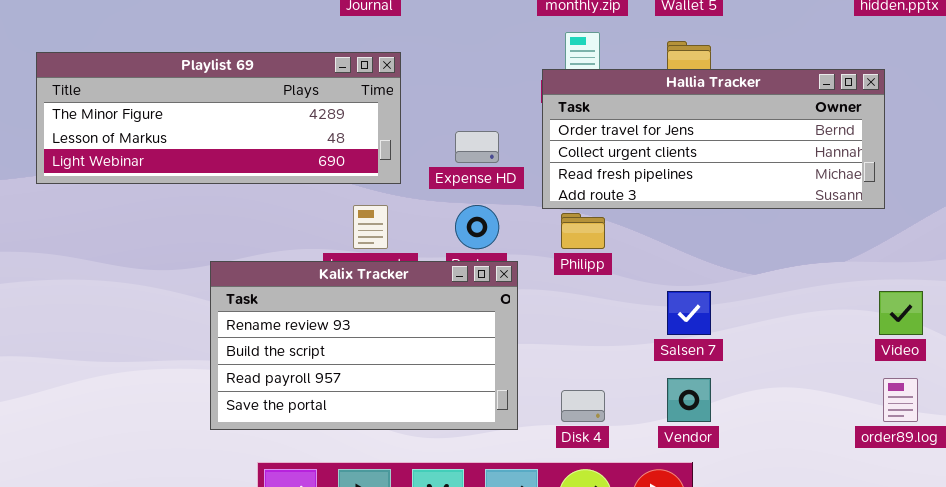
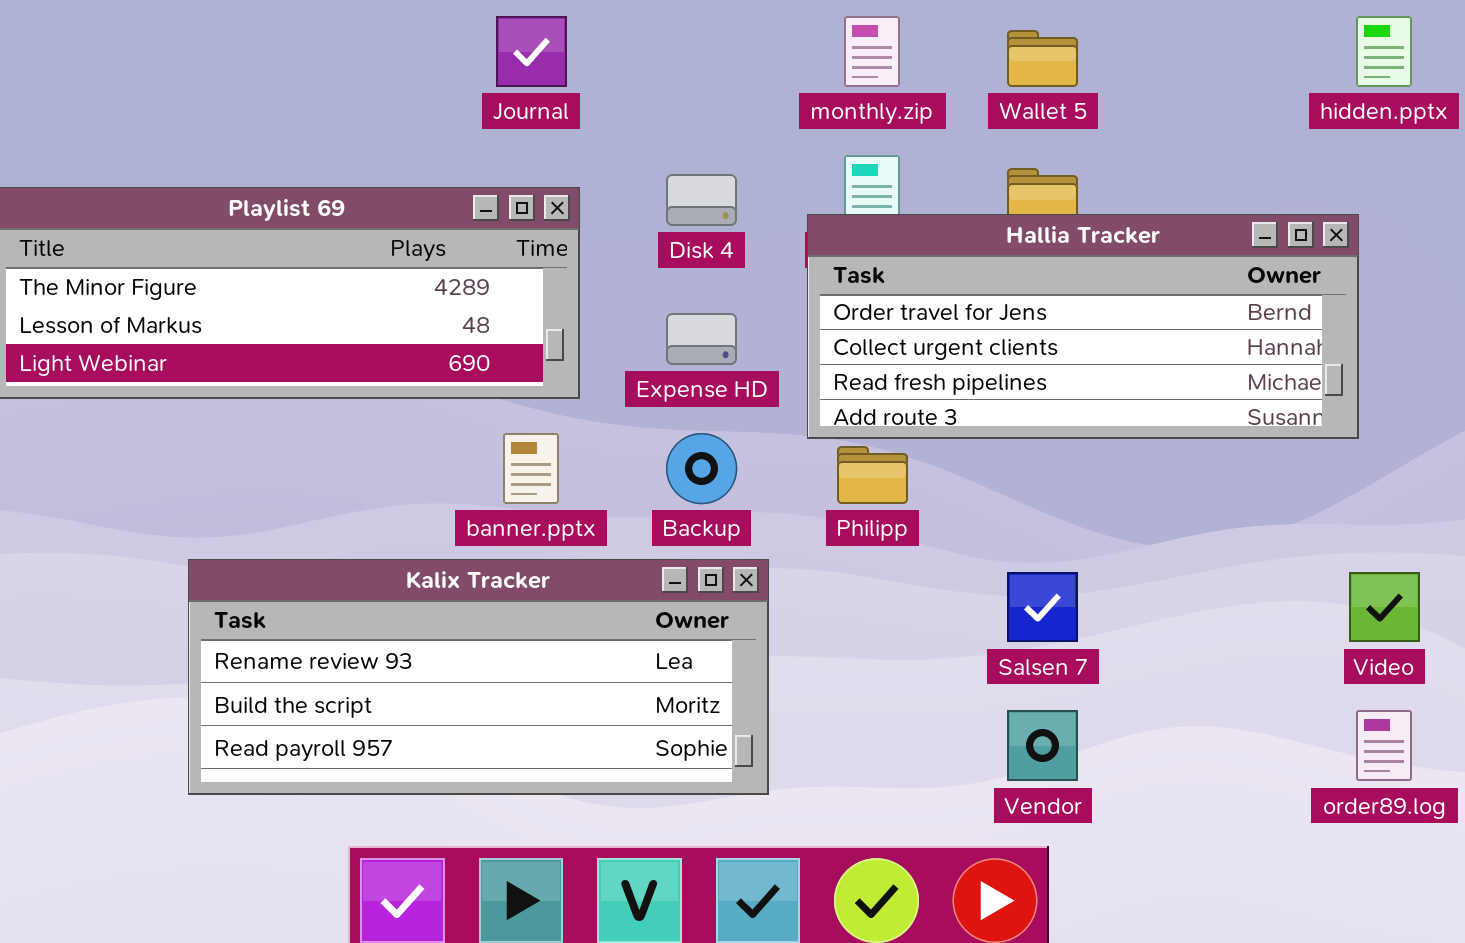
Kalix Tracker: [210,261,518,430] -> [188,559,769,795], resized
Disk 4: [561,390,605,422] -> [666,174,737,226], moved

